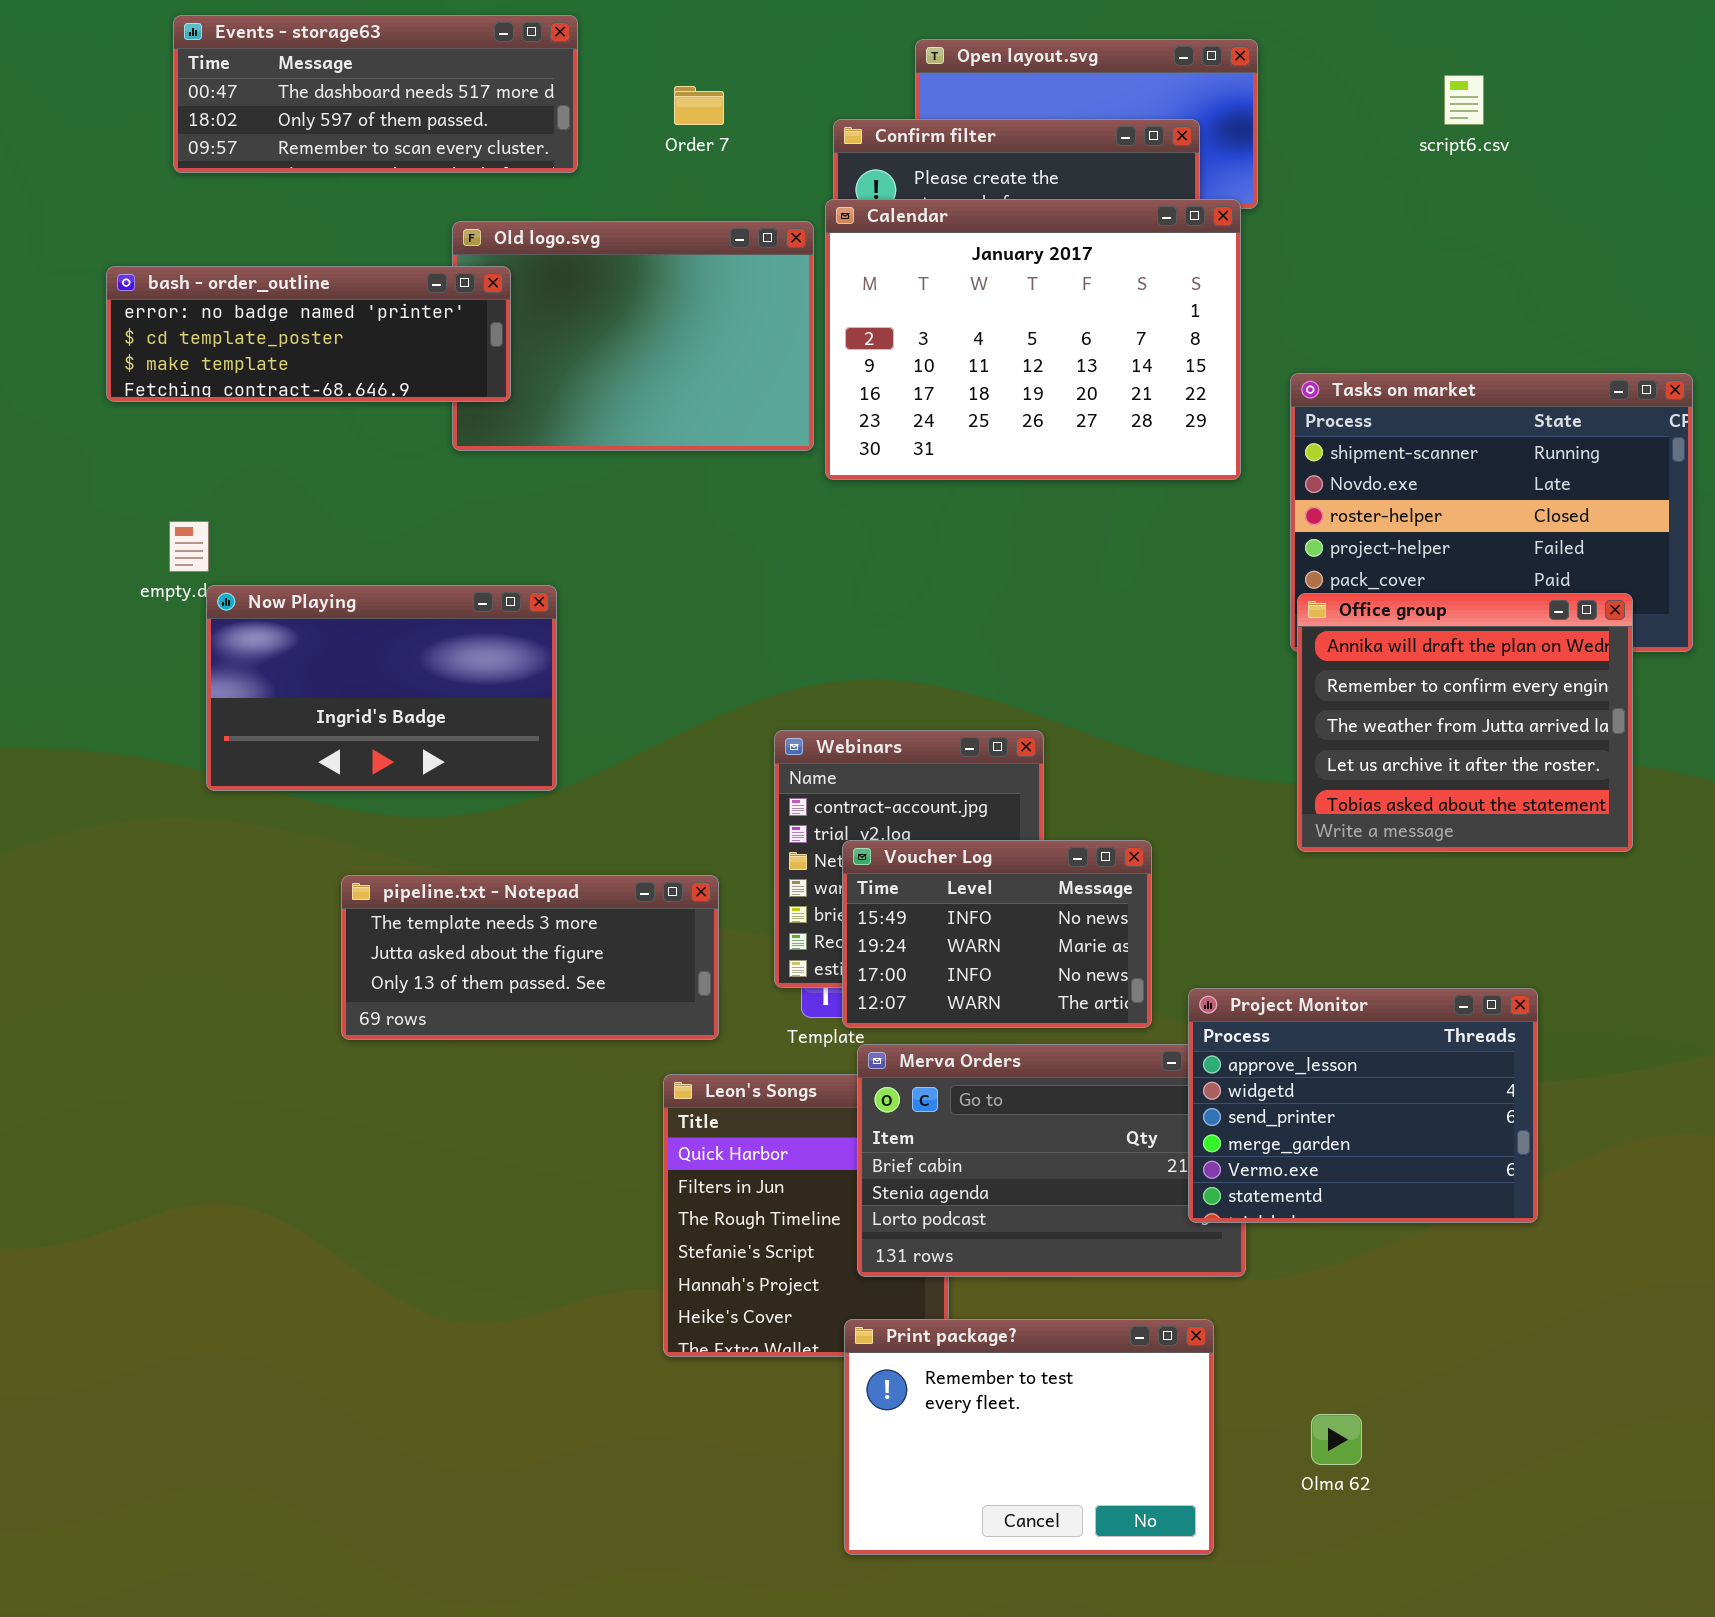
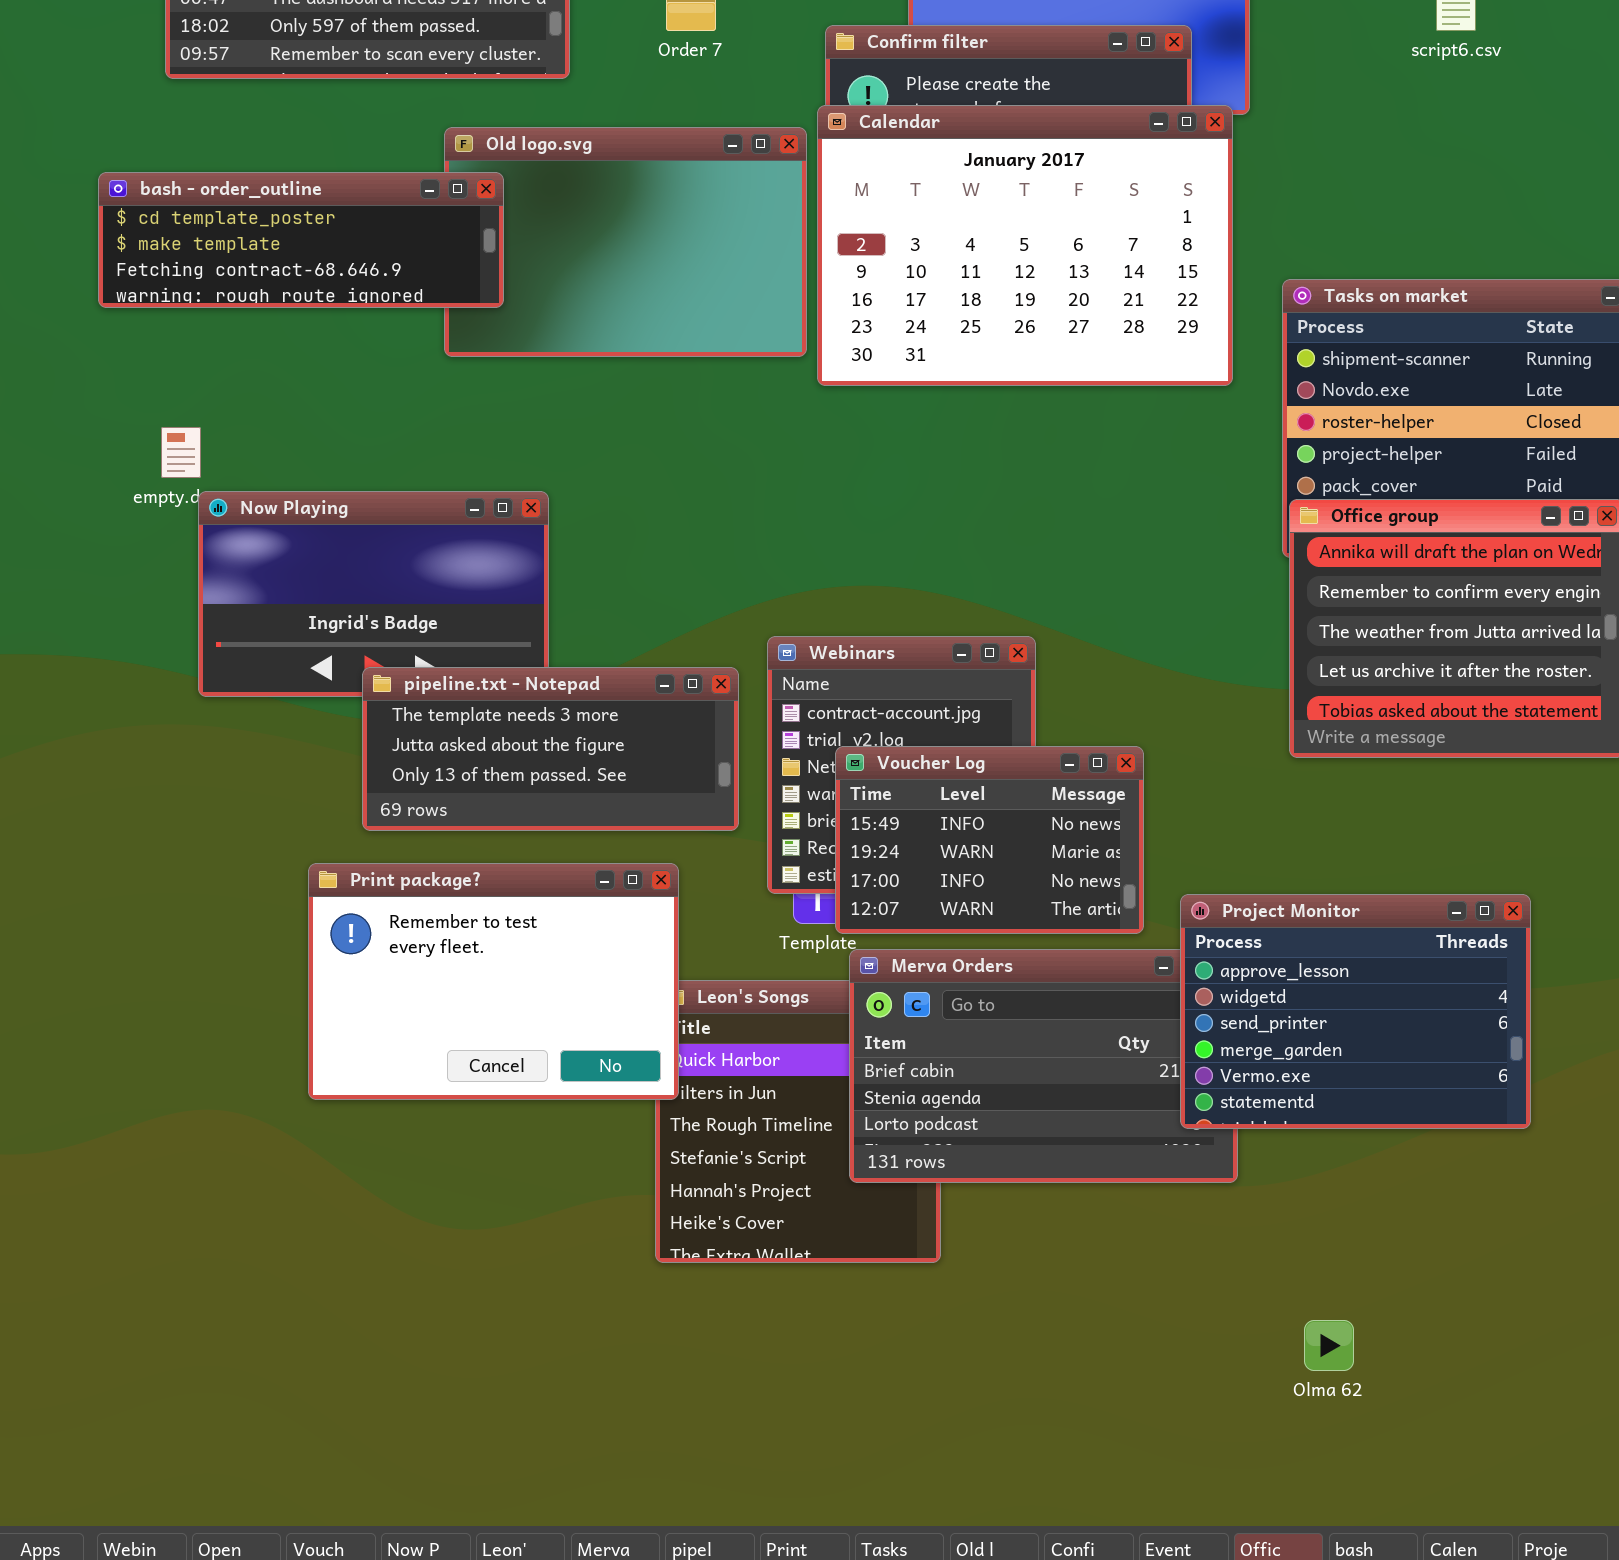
bash - order_outline: [106,266,511,402] -> [98,172,504,308], scrolled down 1 row
pipeline.txt - Notepad: [341,875,719,1040] -> [362,667,739,831], moved
Print package?: [844,1319,1214,1555] -> [308,863,679,1100], moved

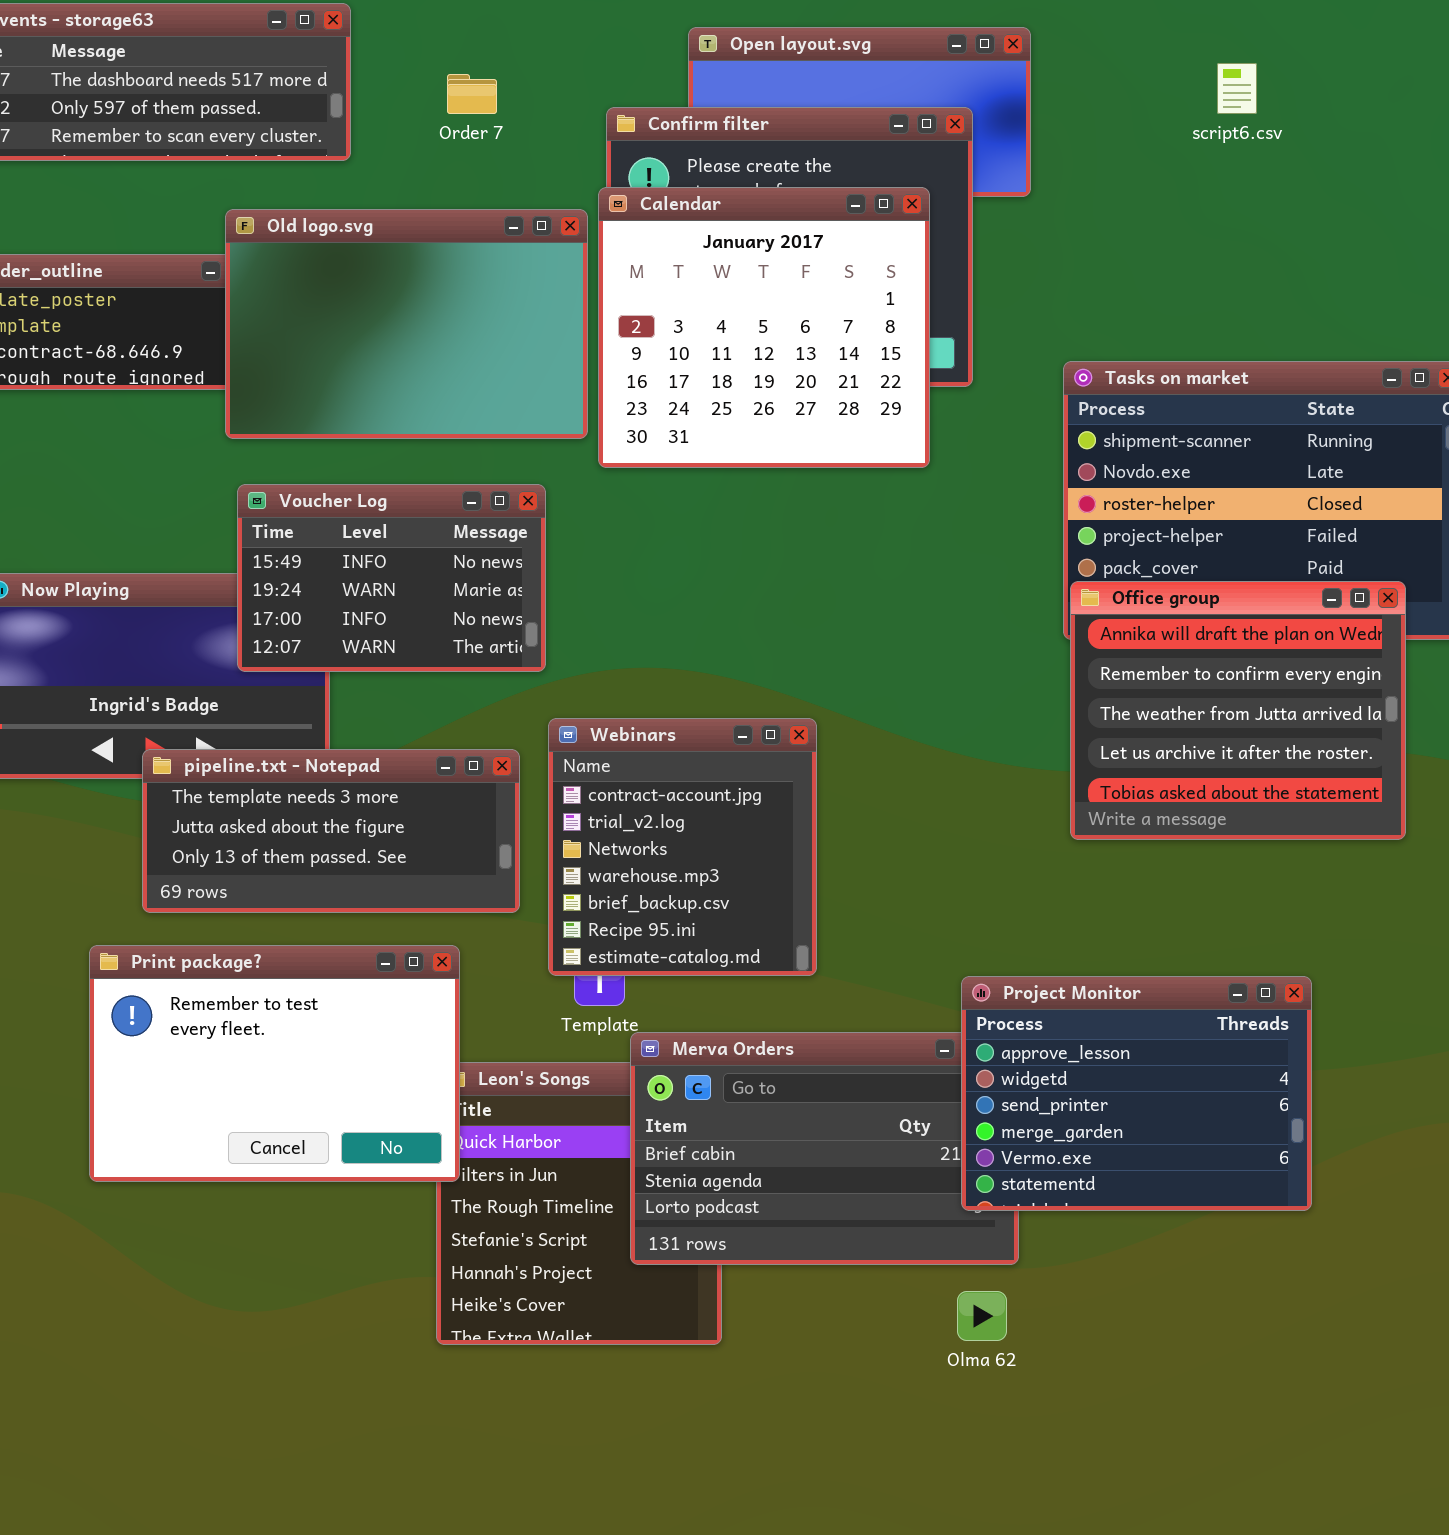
Calendar: [817,105,1233,386] -> [598,187,930,468], resized
Old logo.svg: [444,127,807,357] -> [225,209,588,439], raised
Voucher Log: [835,746,1144,934] -> [237,484,546,672], moved
Olma 62: [1304,1320,1354,1371] -> [957,1291,1007,1341], moved

